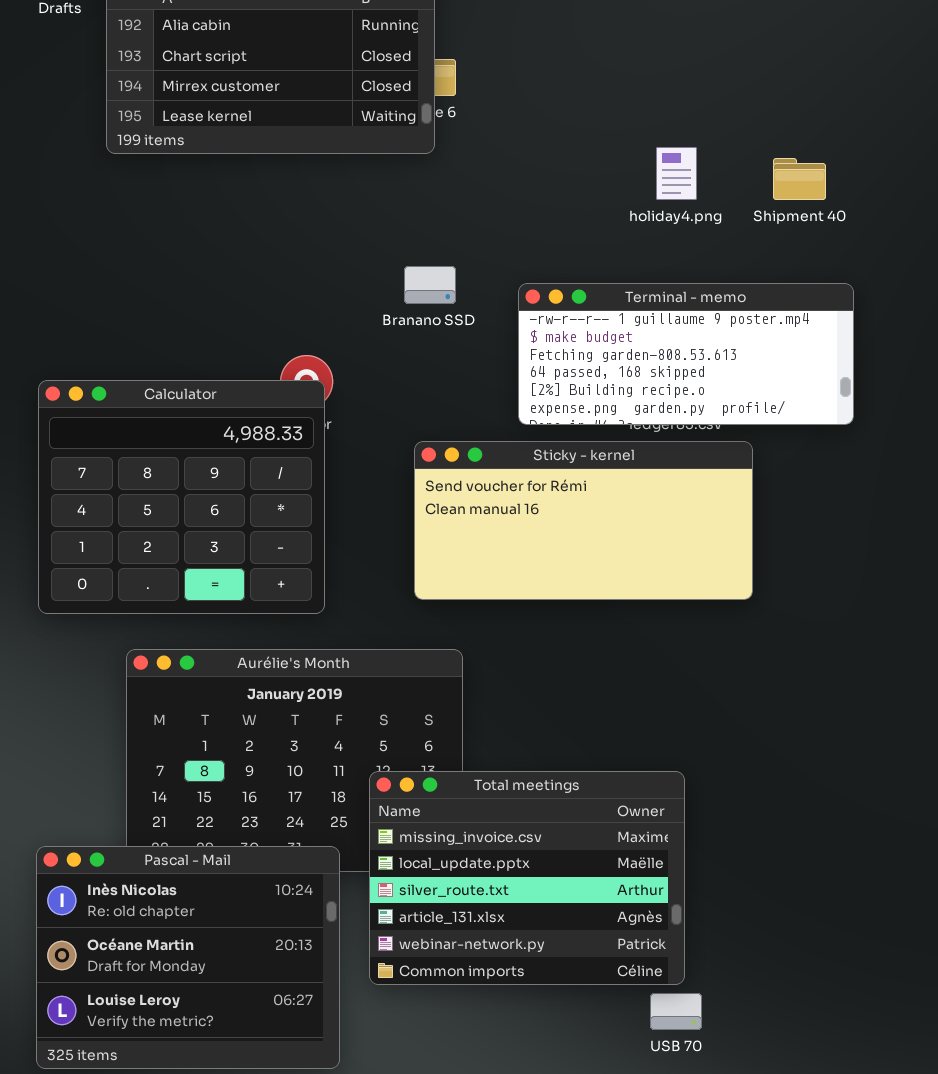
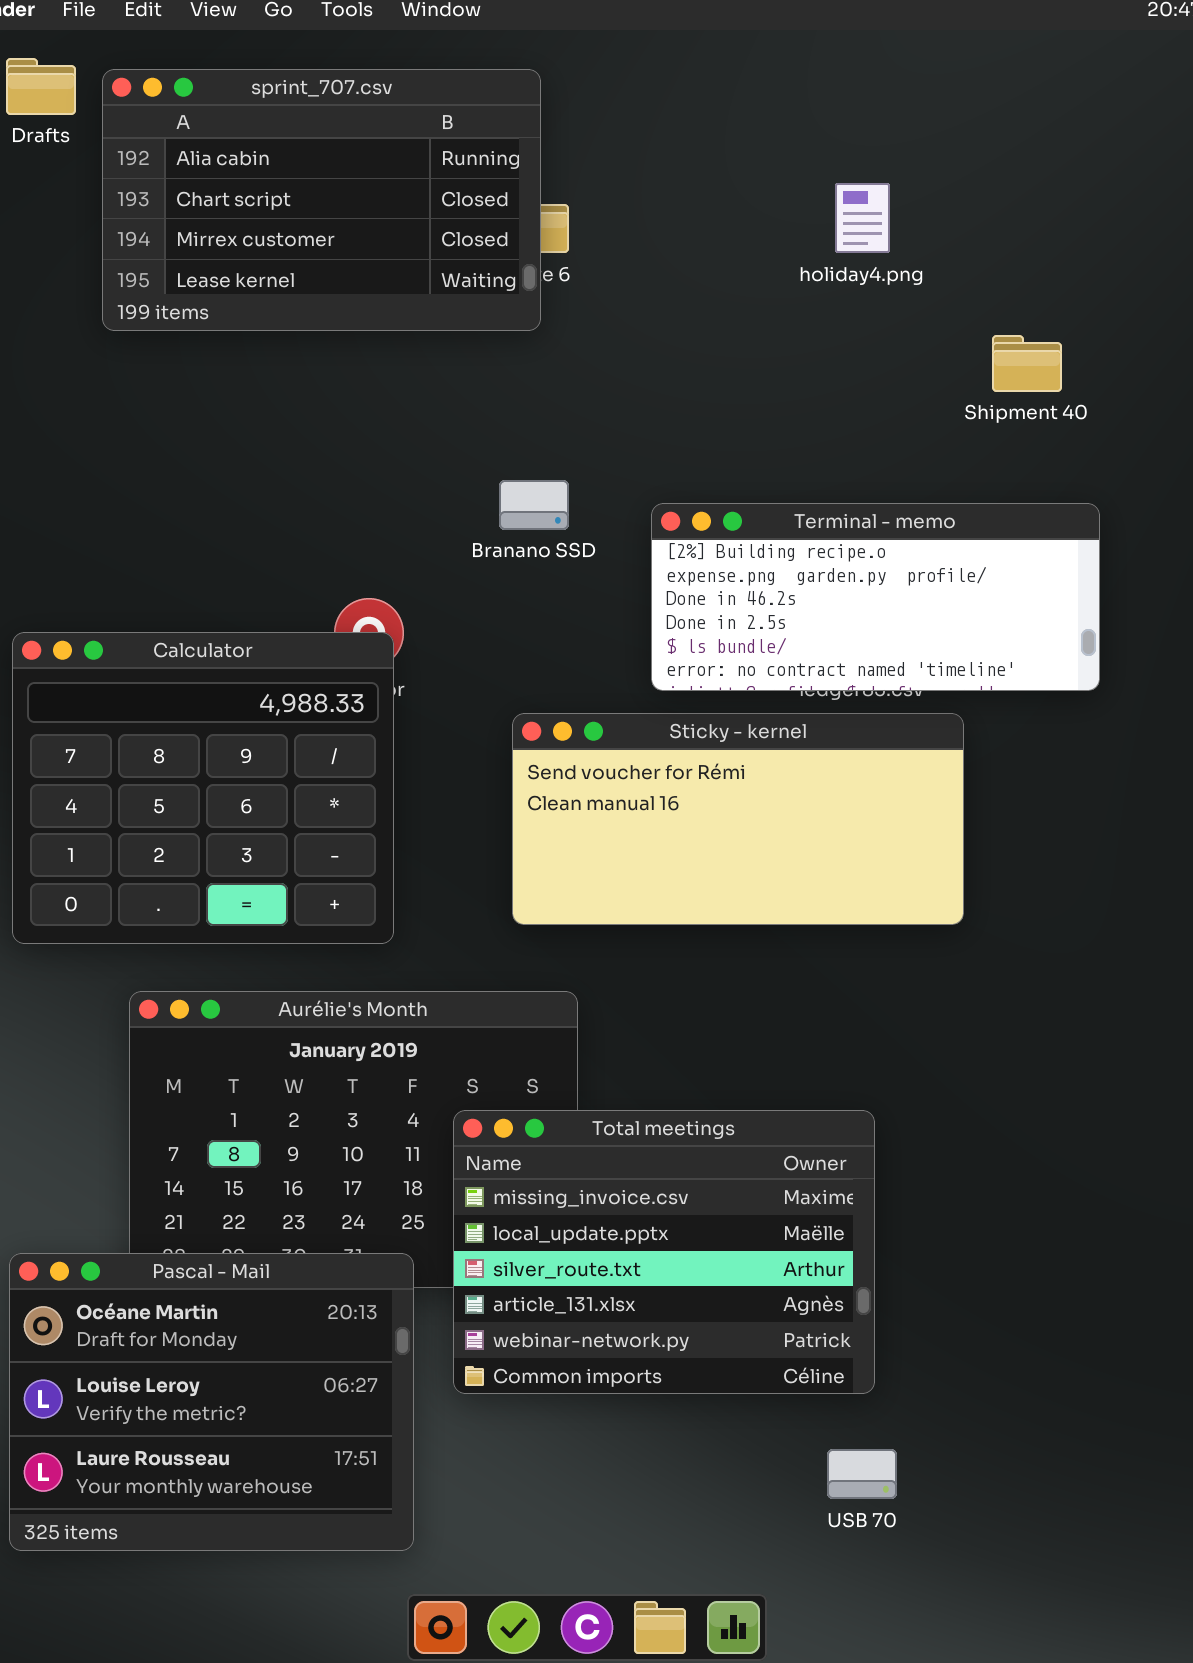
holiday4.png: [656,147,697,200] -> [835,183,890,253], moved
Terminal - memo: [518,283,854,425] -> [651,503,1100,691], scrolled down 4 rows
Total meetings: [369,771,685,985] -> [453,1110,875,1394], moved
Pascal - Mail: [36,846,340,1069] -> [9,1253,414,1551], scrolled down 1 row

